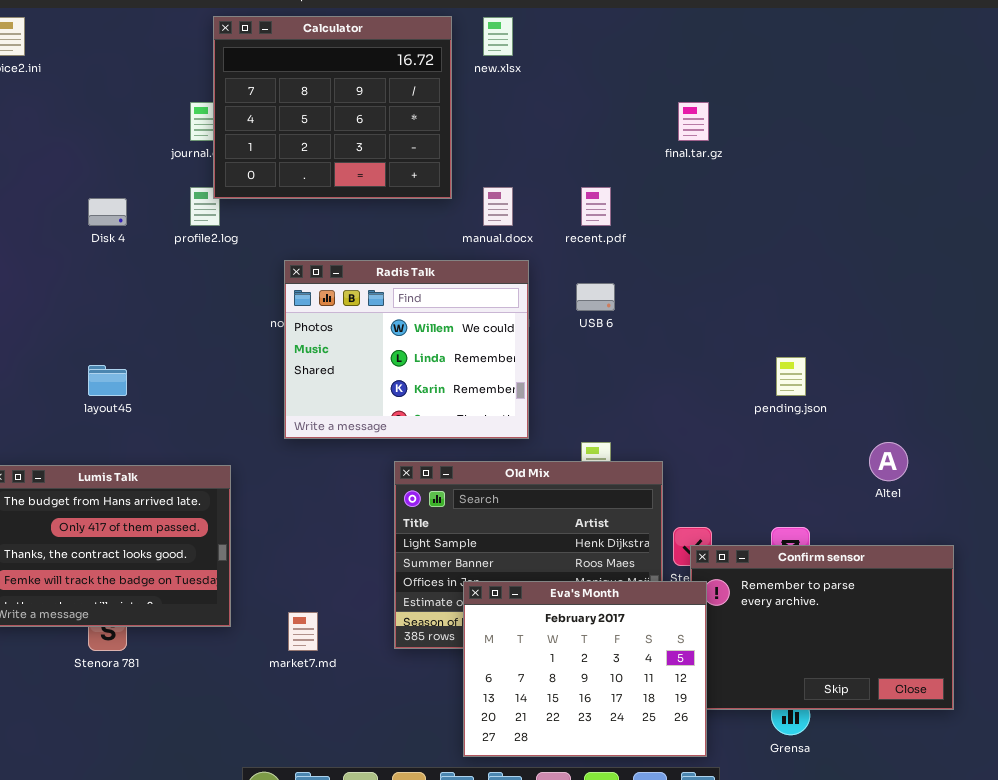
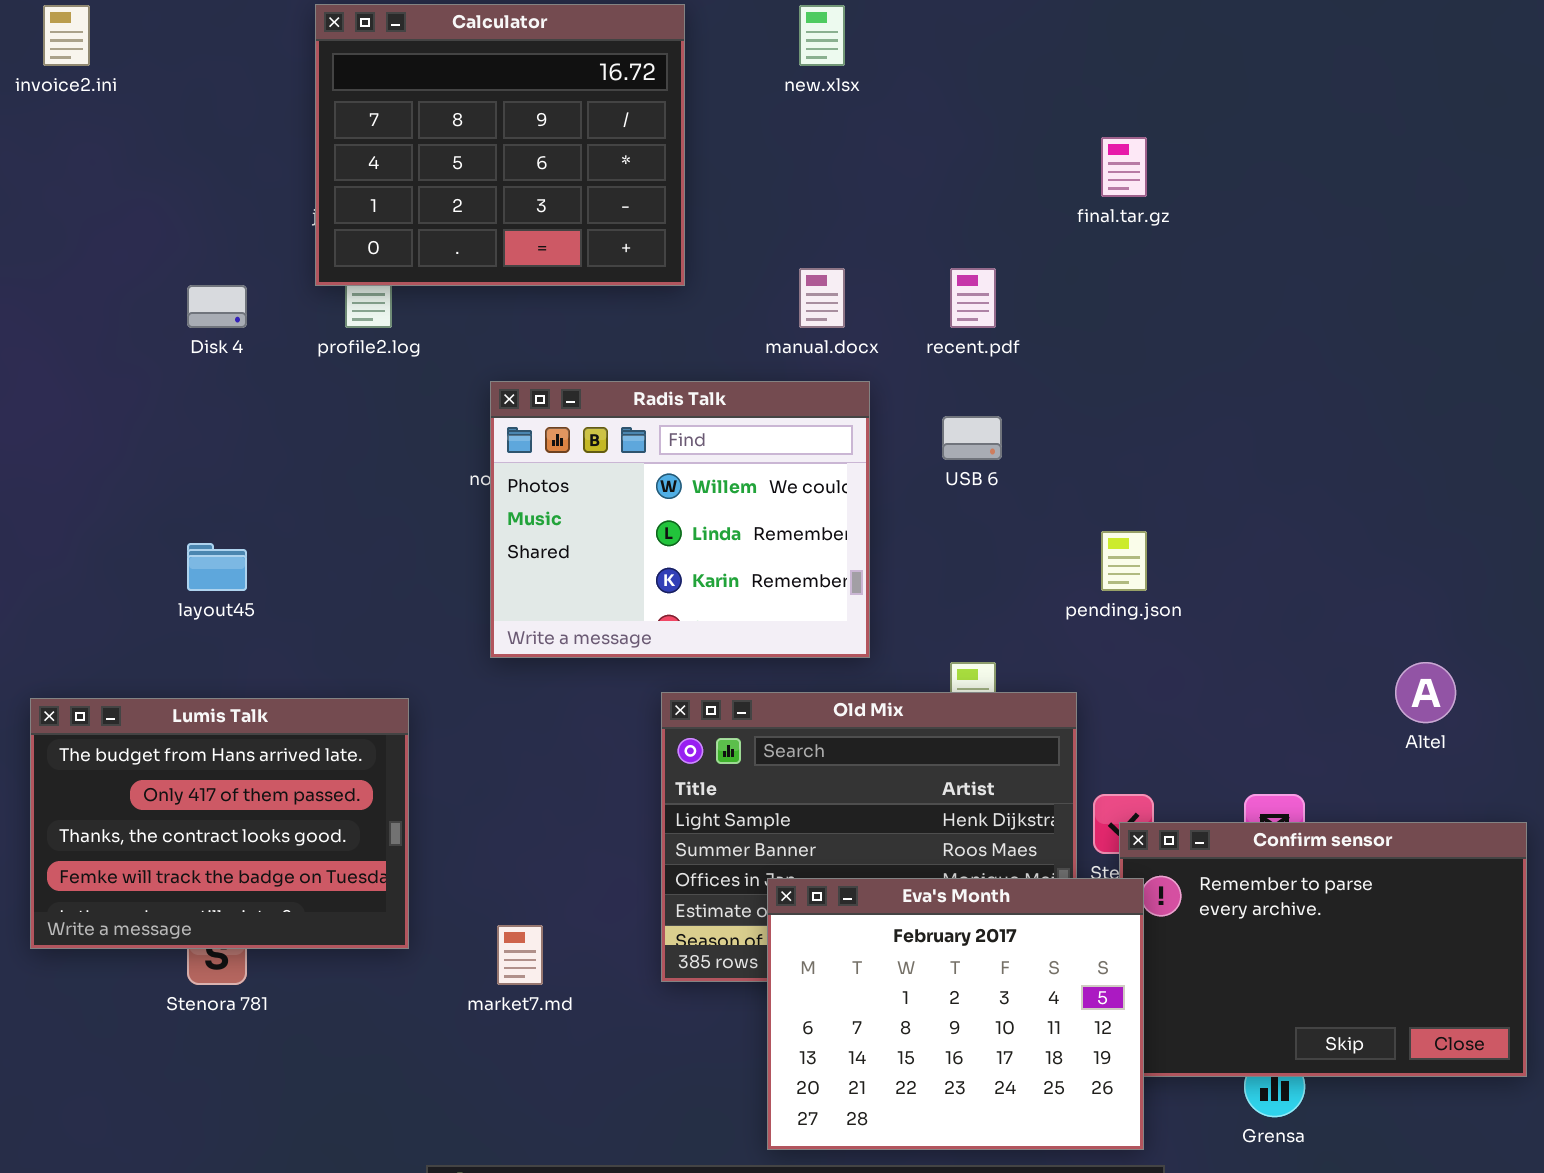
Calculator: [213,16,452,199] -> [315,4,685,286], moved
pending.json: [776,357,806,396] -> [1101,531,1147,591], moved

